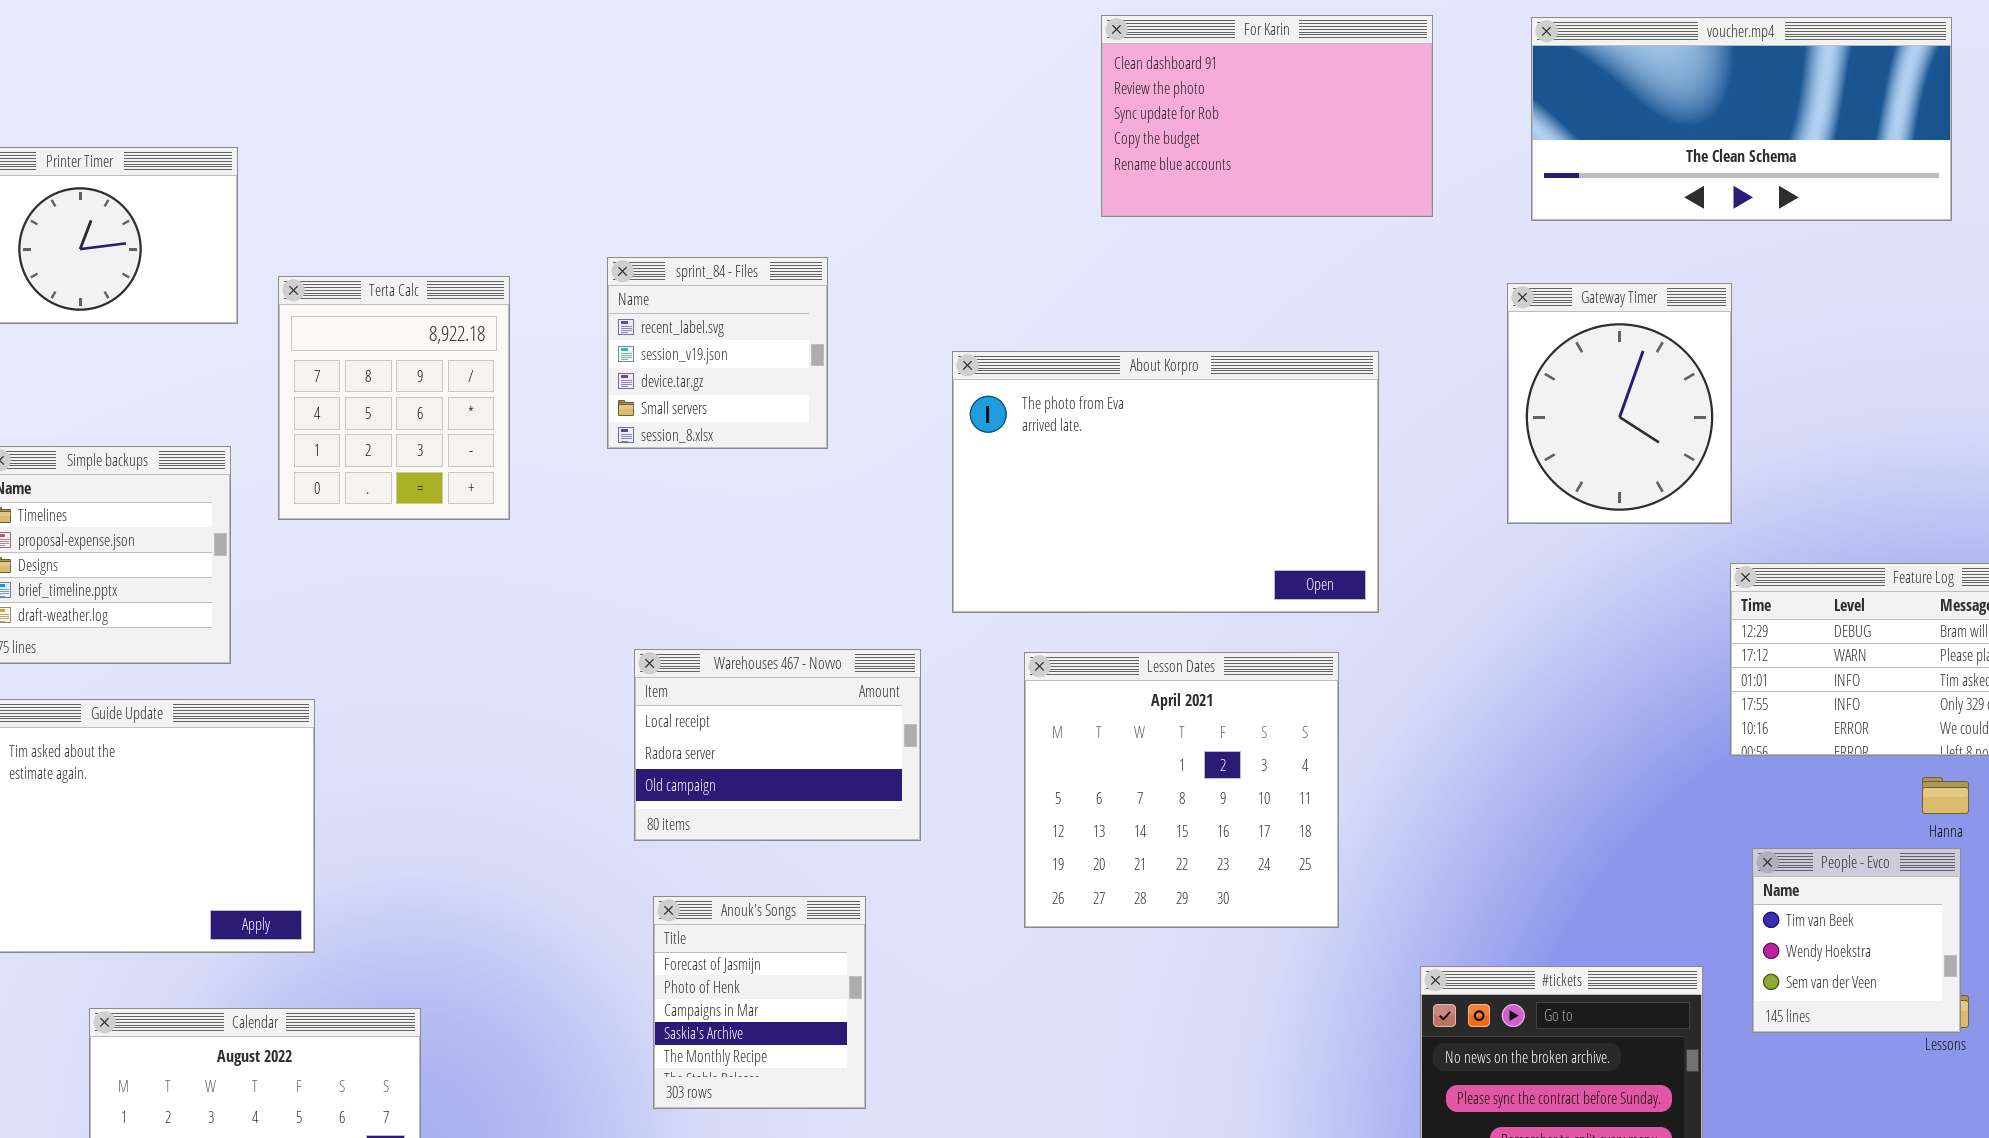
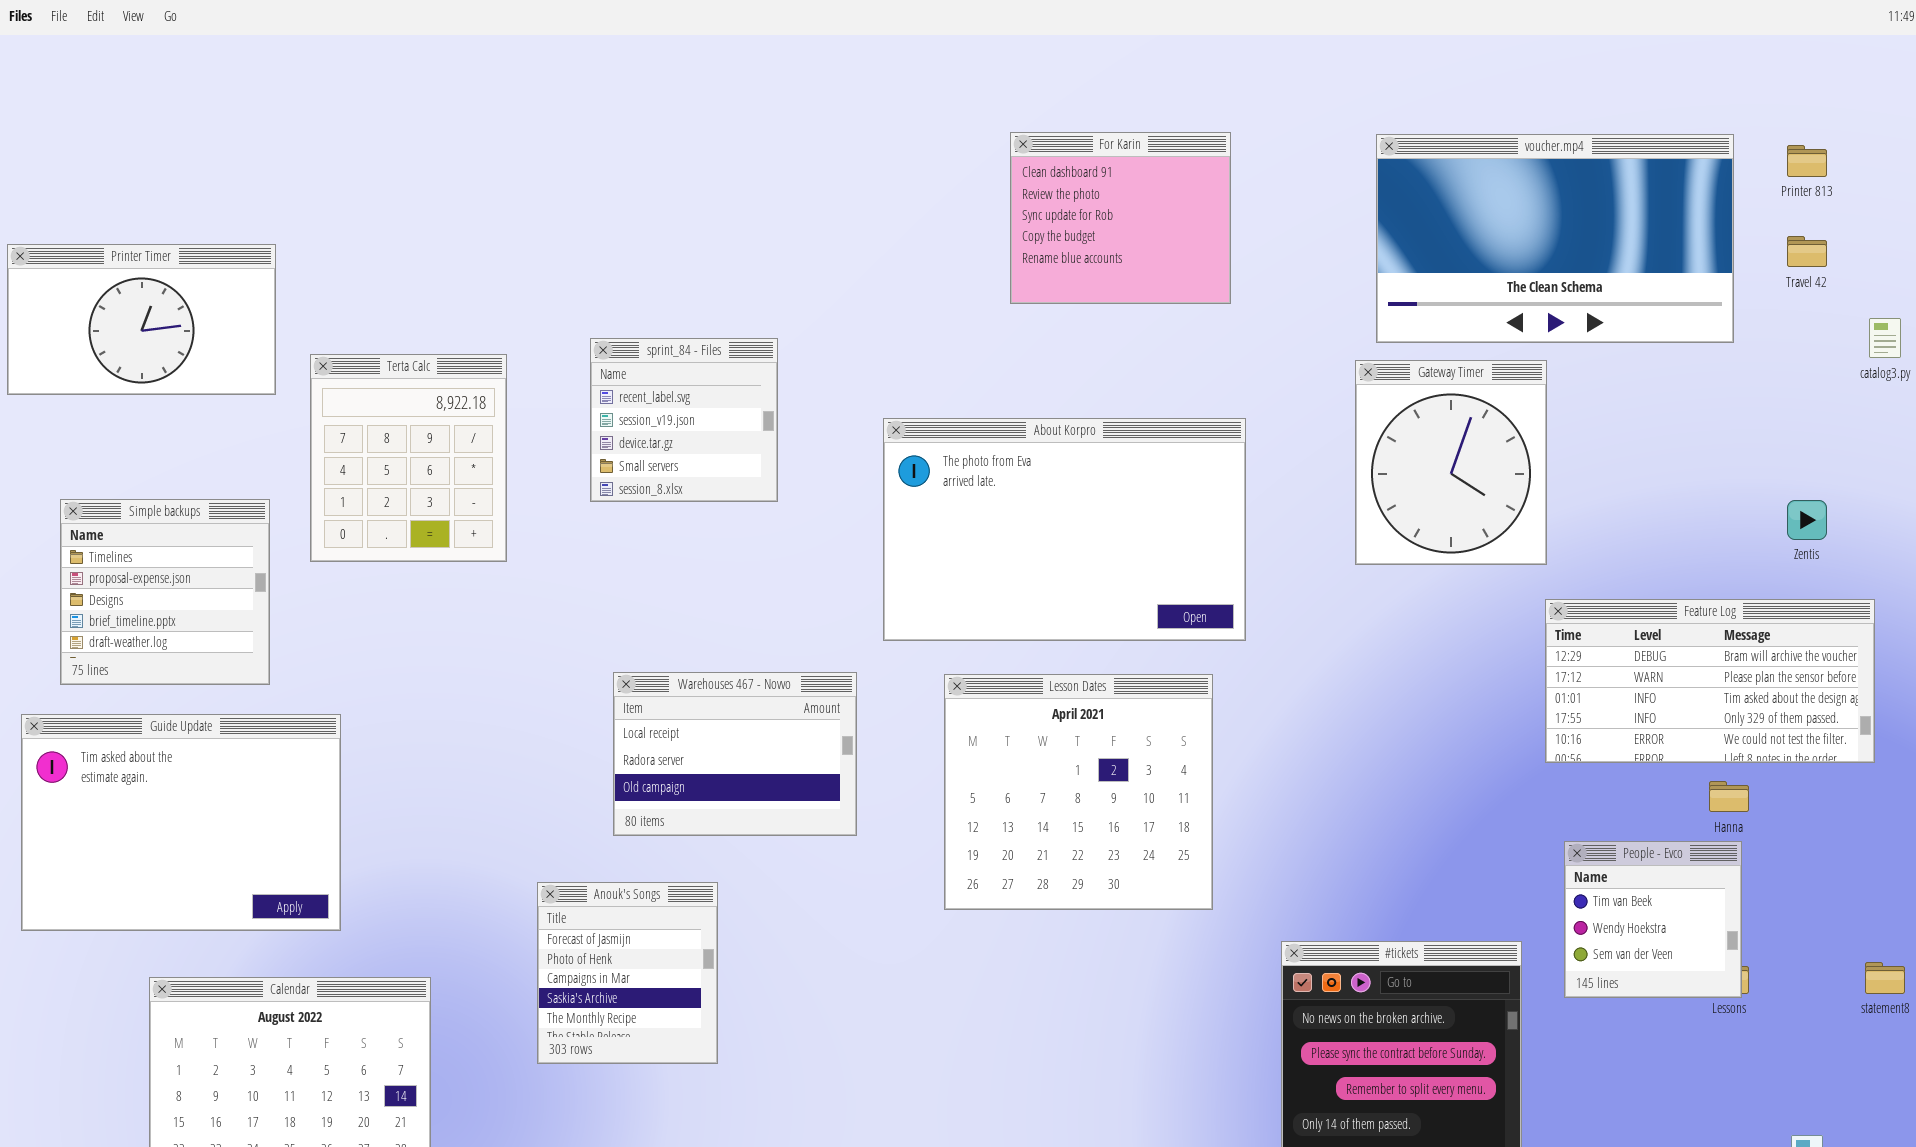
For Karin: [1101,15,1433,217] -> [1010,132,1231,304], resized
voucher.mp4: [1531,17,1952,221] -> [1376,134,1734,343], resized
Anouk's Songs: [653,896,866,1109] -> [537,882,718,1064], moved

